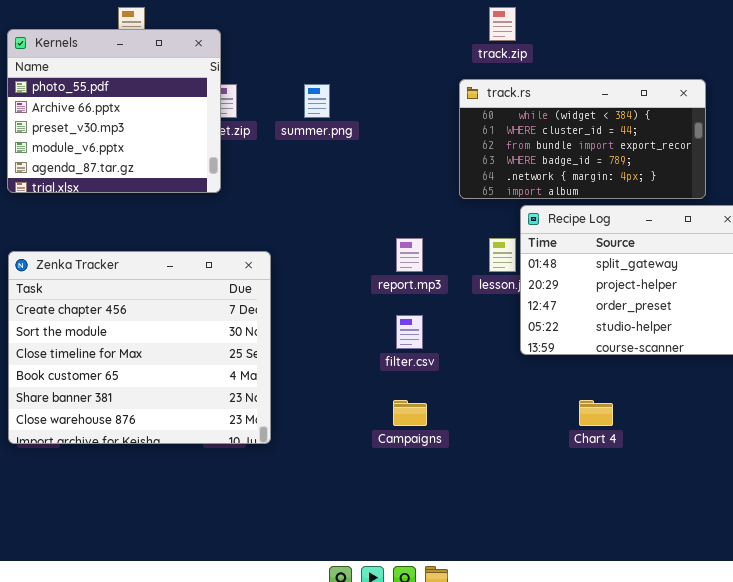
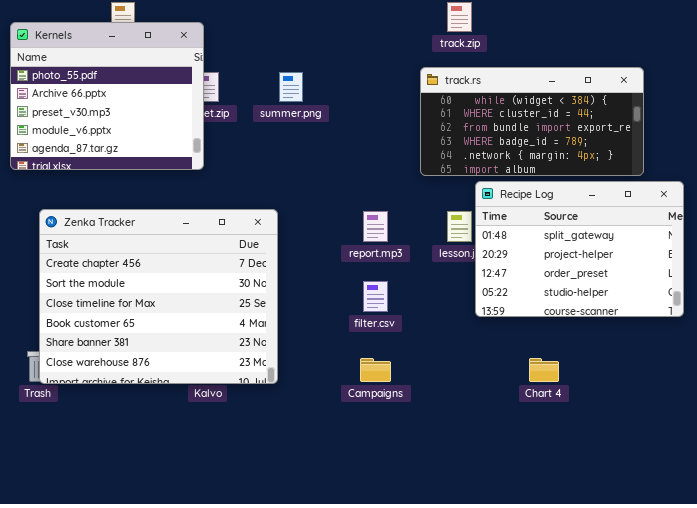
Zenka Tracker: [8,251,271,444] -> [39,209,278,384], moved

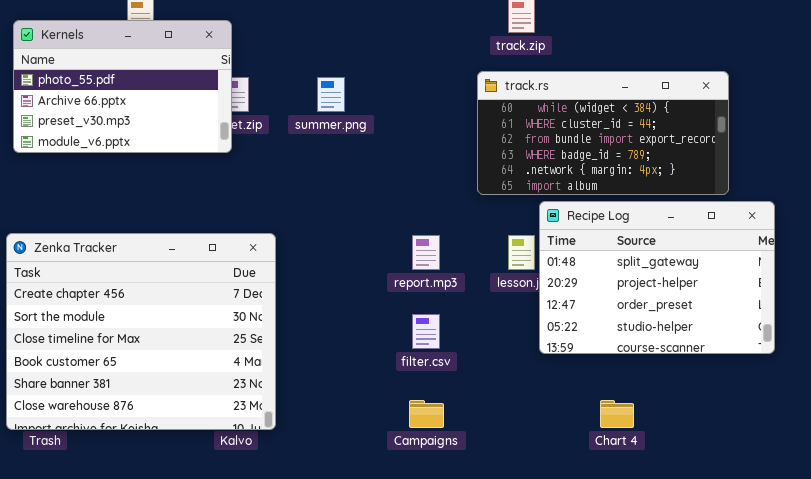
Kernels: [10,22,204,170] -> [13,20,232,153], resized
Zenka Tracker: [39,209,278,384] -> [6,233,276,430], moved

